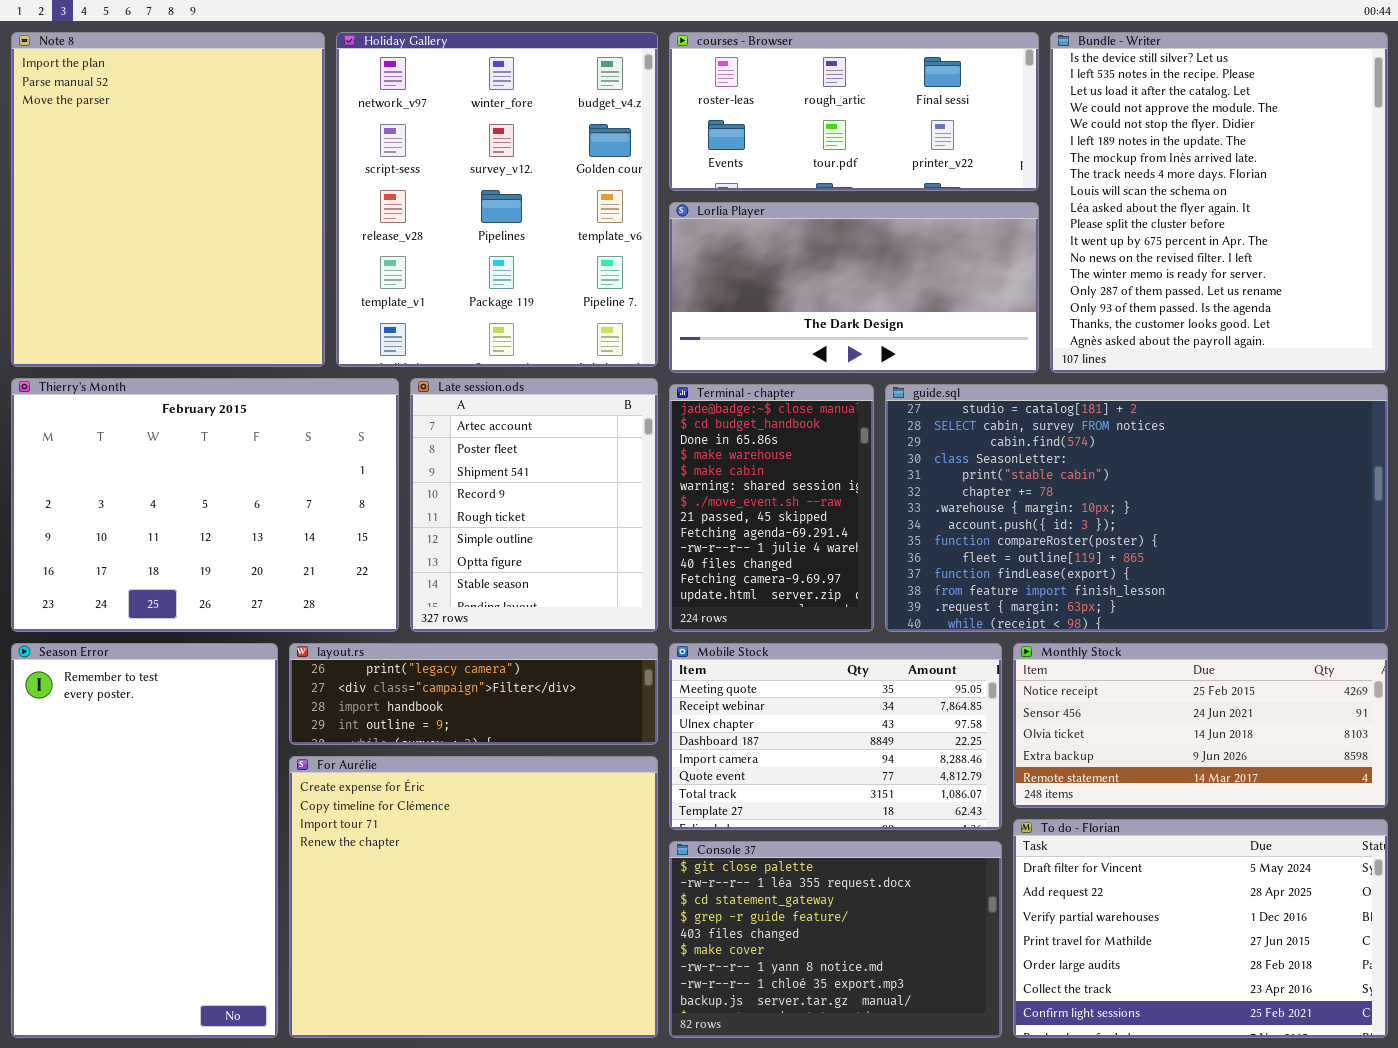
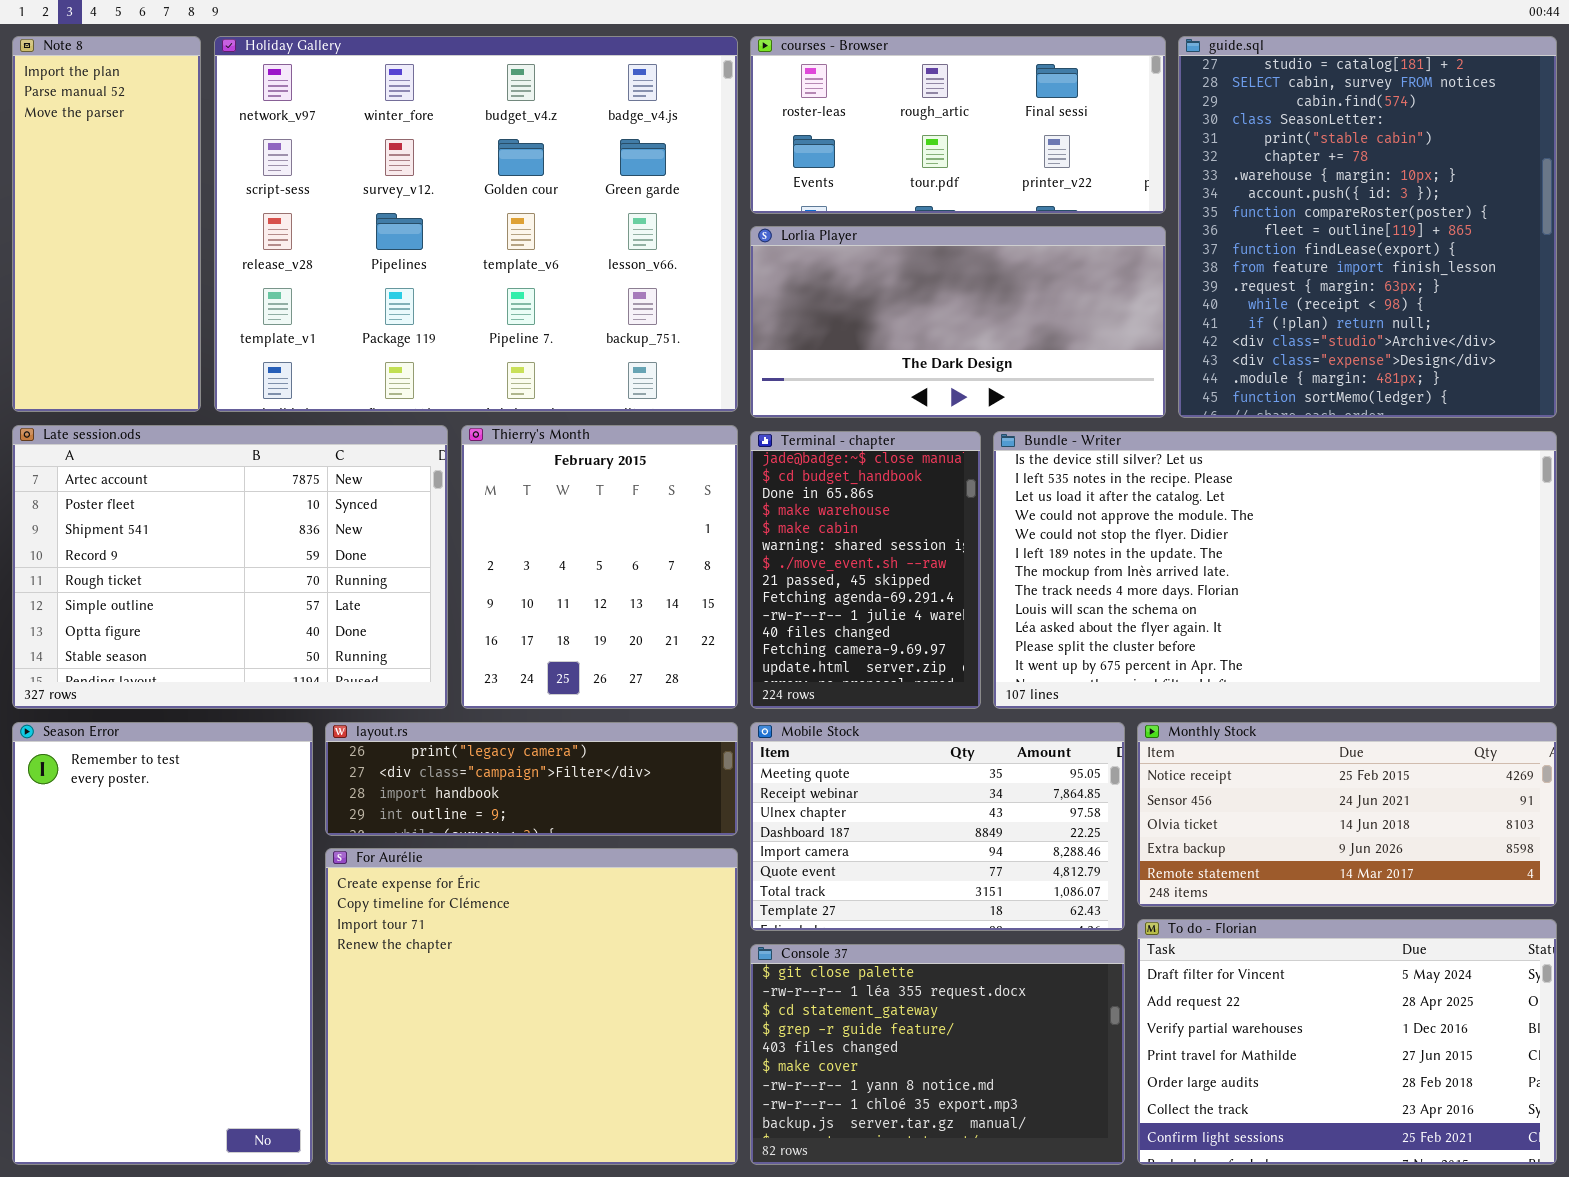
Note 8: [11,32,325,367] -> [12,36,201,412], resized
Holiday Gallery: [336,32,658,367] -> [214,36,738,412], resized
Bundle - Writer: [1050,32,1388,373] -> [993,431,1557,709], moved, resized
Thierry's Month: [11,378,399,632] -> [461,425,738,709], moved, resized
Late session.ods: [410,378,658,632] -> [12,425,448,709], moved, resized
guide.sql: [885,384,1388,632] -> [1178,36,1557,418], moved, resized

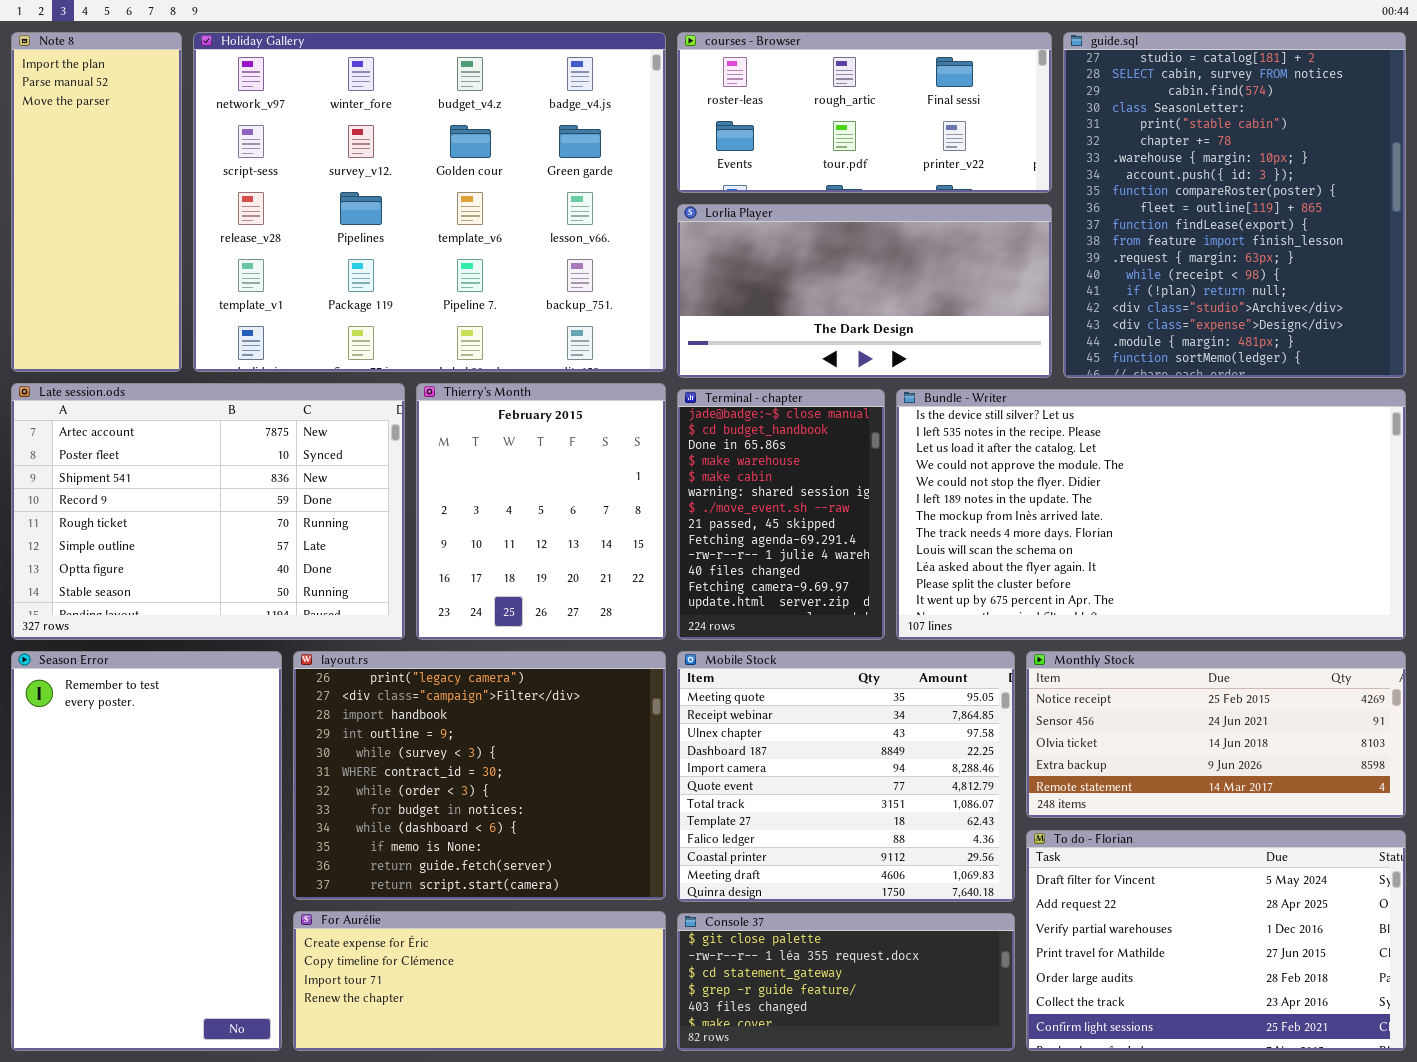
layout.rs: [325,722,738,836] -> [293,651,666,900], resized
Mobile Stock: [750,722,1125,931] -> [677,651,1015,902], resized
For Aurélie: [325,848,738,1165] -> [293,911,666,1051], resized
Console 37: [750,944,1125,1165] -> [677,913,1015,1051], resized

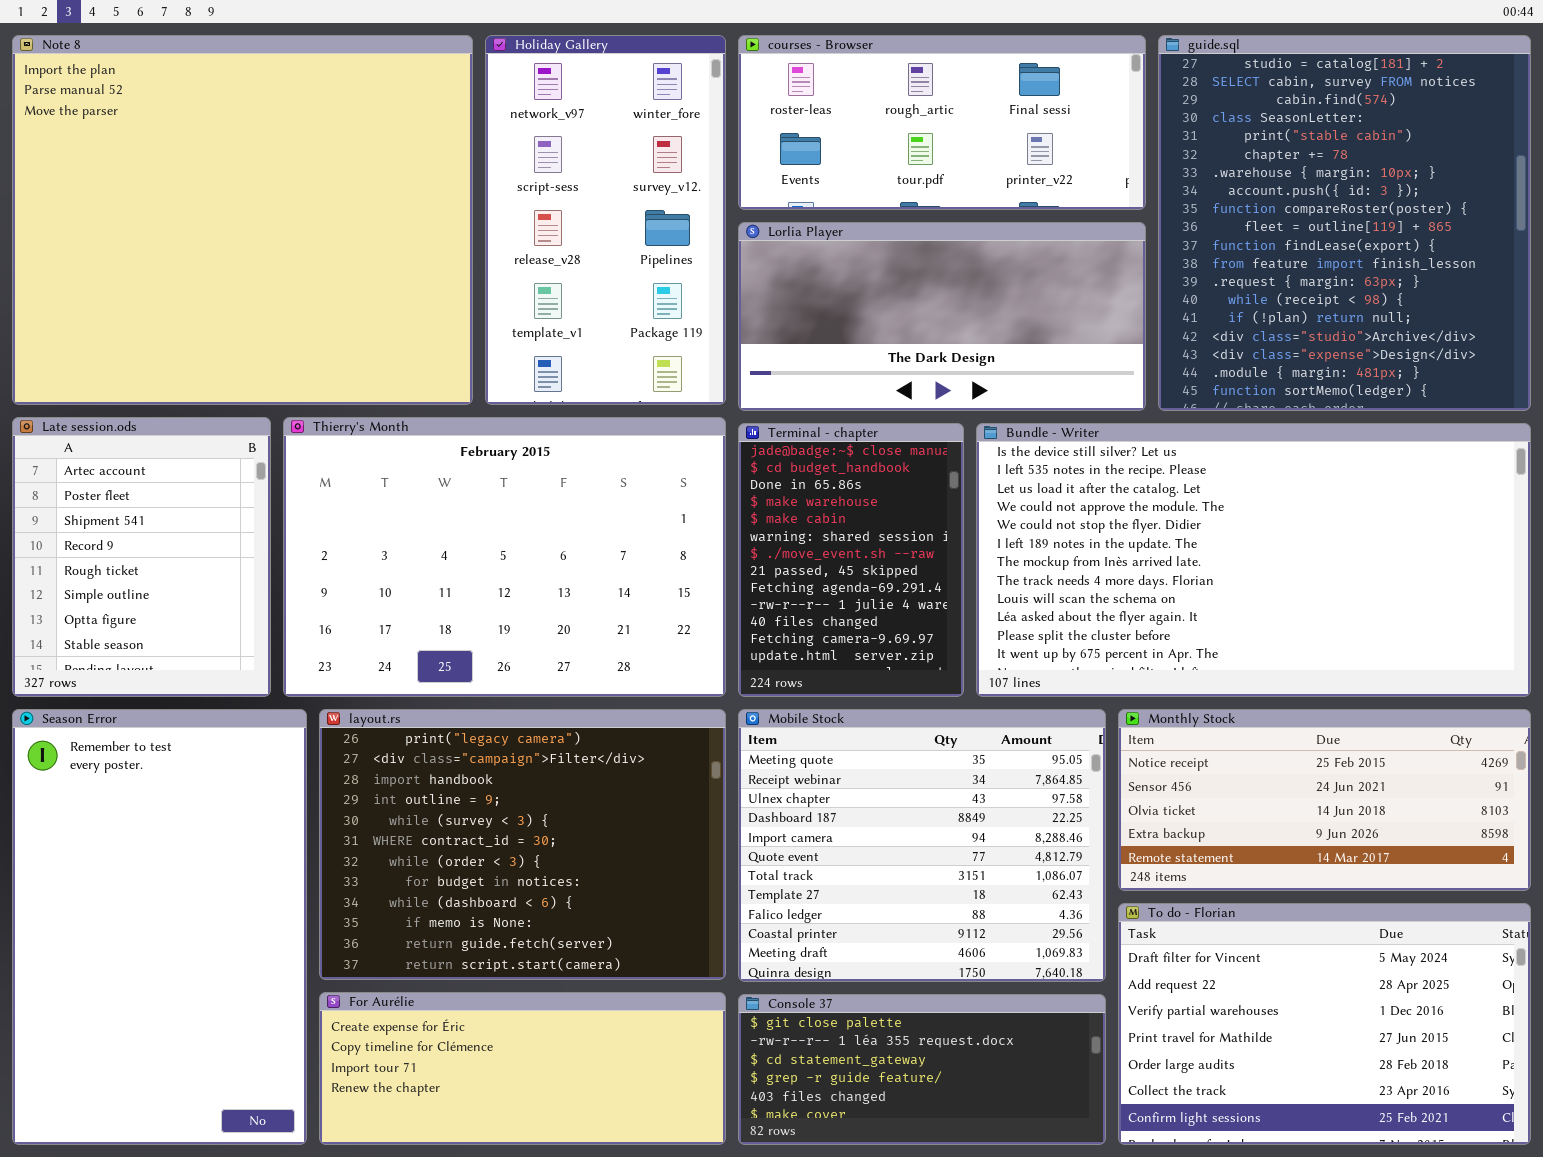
Note 8: [11,32,182,372] -> [12,35,473,405], resized
Holiday Gallery: [193,32,666,372] -> [485,35,726,405], resized
Late session.ods: [11,383,405,640] -> [12,417,271,697], resized
Thierry's Month: [416,383,666,640] -> [283,417,726,697], resized

